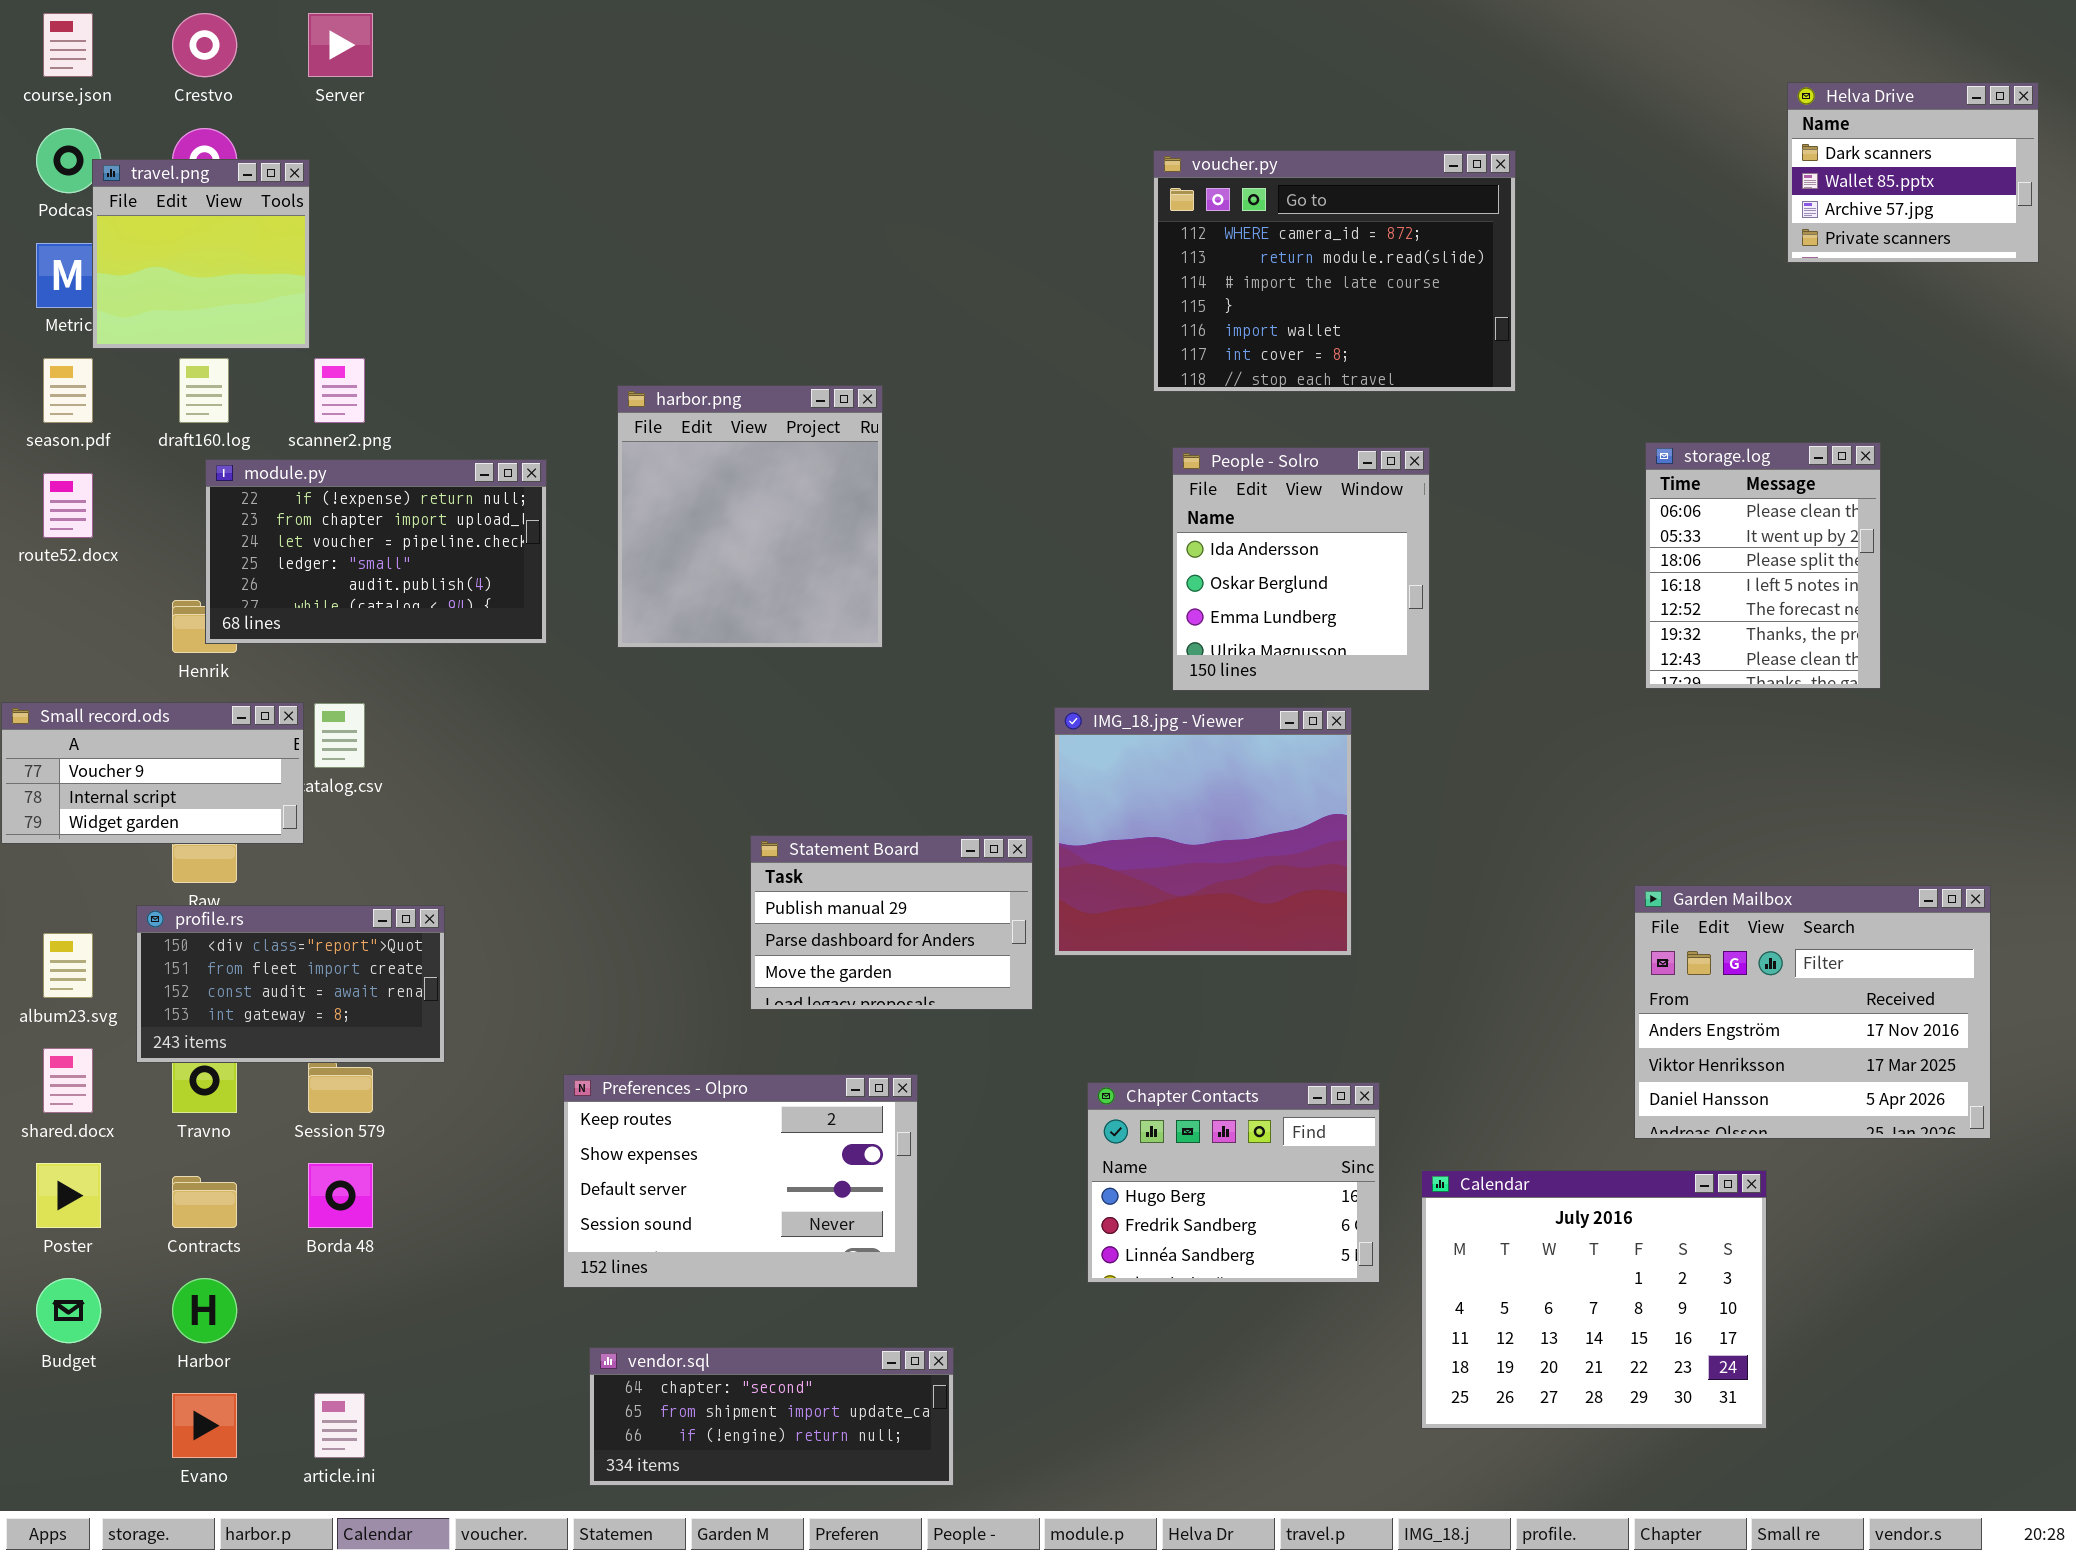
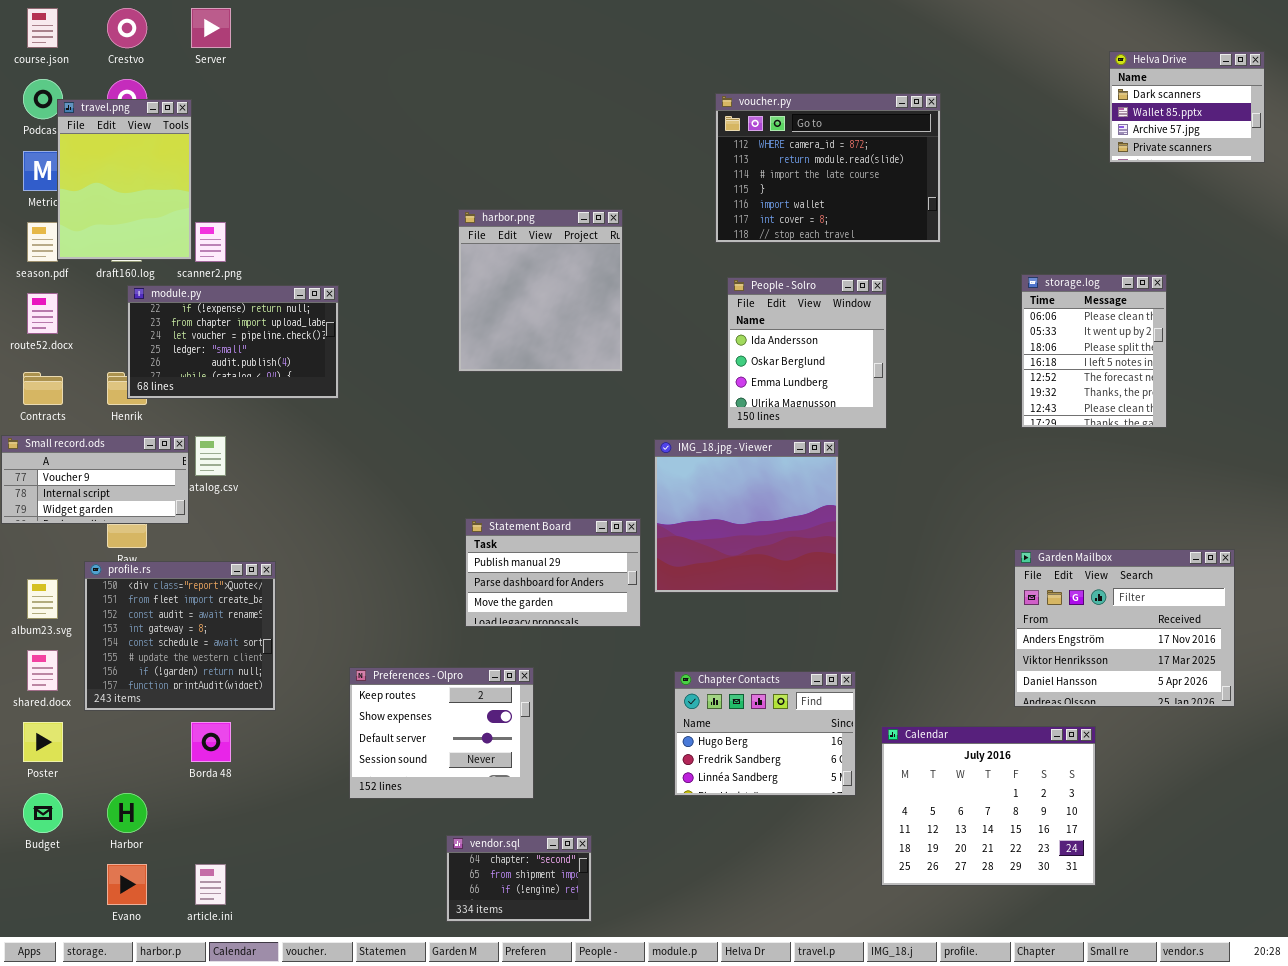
travel.png: [92,159,310,349] -> [57,99,192,260], resized
harbor.png: [617,385,883,648] -> [458,209,623,372], moved
profile.rs: [136,905,445,1063] -> [84,561,276,711], resized
Preferences - Olpro: [563,1074,918,1288] -> [349,667,534,799], resized
Contracts: [172,1176,237,1228] -> [23,372,63,405], moved
vendor.sql: [589,1347,954,1486] -> [446,835,592,922], resized

